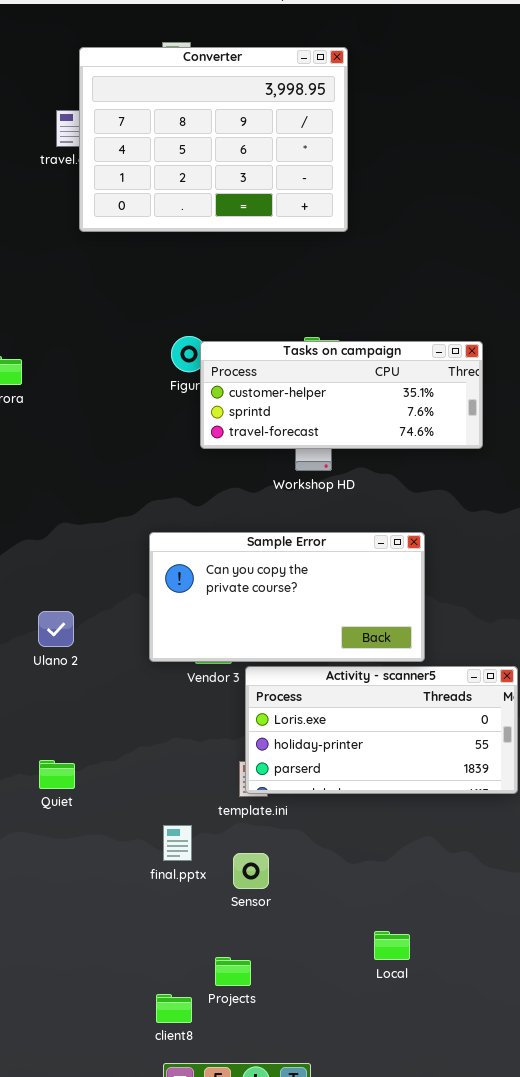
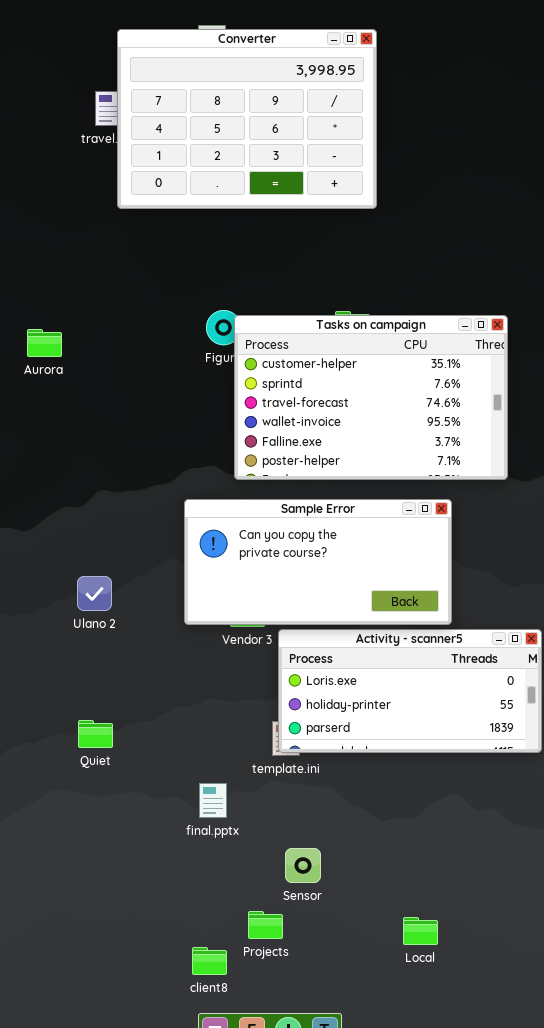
Tasks on campaign: [200,341,483,449] -> [234,315,508,480], resized
Sensor: [233,853,269,889] -> [285,848,321,883], moved
Local: [374,931,410,960] -> [403,917,438,945], moved

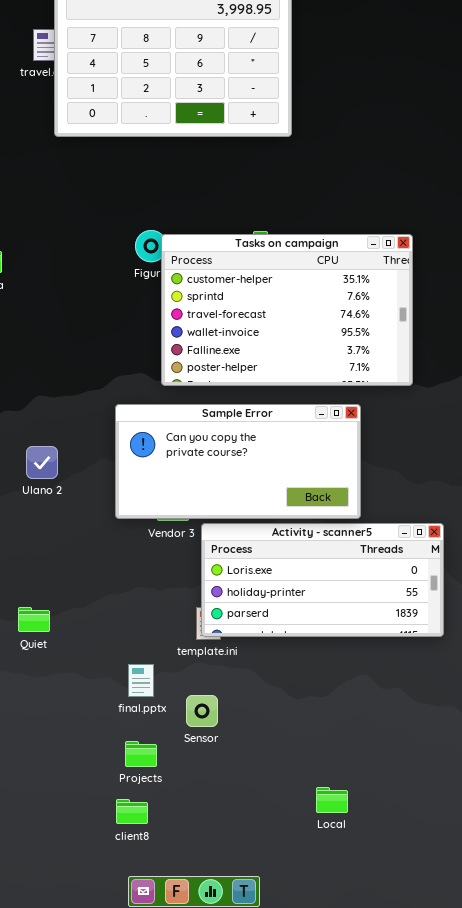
Ulano 2: [77,576,112,611] -> [26,446,58,479], moved
Sensor: [285,848,321,883] -> [186,695,218,727], moved
Projects: [248,911,283,939] -> [125,741,157,767], moved
client8: [192,947,227,975] -> [116,799,148,824], moved

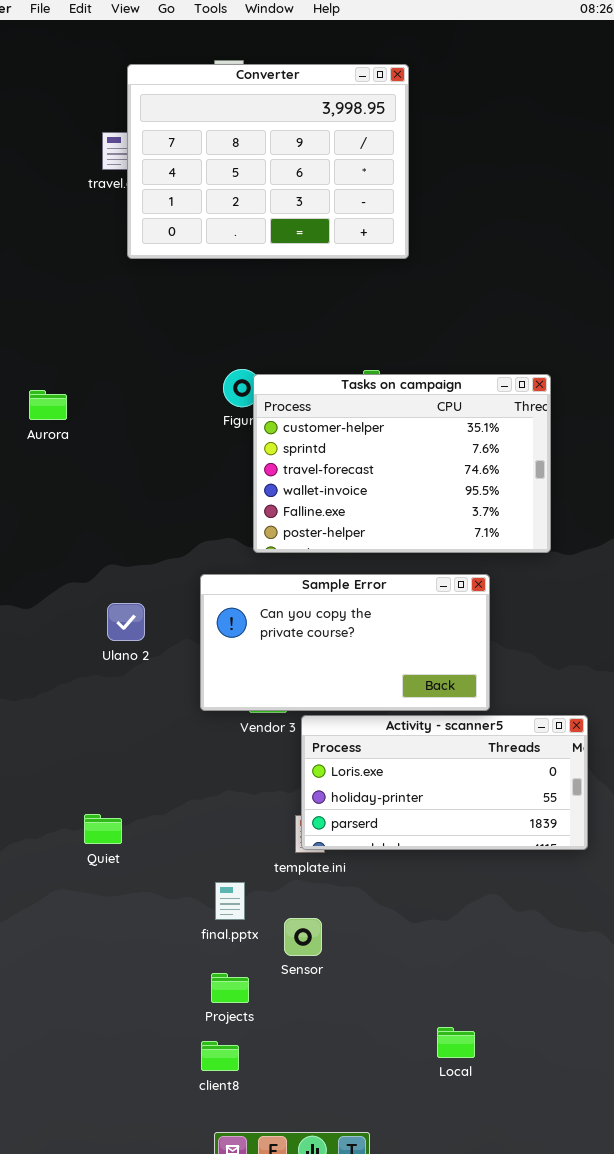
Ulano 2: [26,446,58,479] -> [107,603,145,641], moved

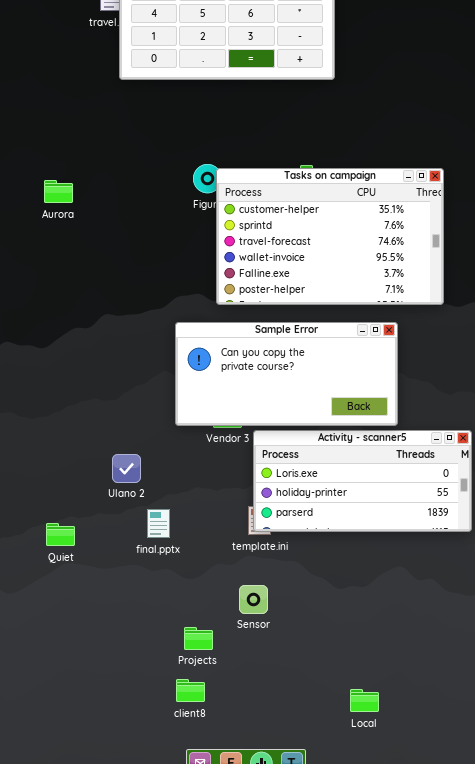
Ulano 2: [107,603,145,641] -> [112,454,141,483], moved
Quiet: [84,814,122,844] -> [46,523,75,546], moved
final.pptx: [215,882,245,920] -> [147,509,170,538], moved
Local: [437,1027,475,1058] -> [350,689,379,712], moved

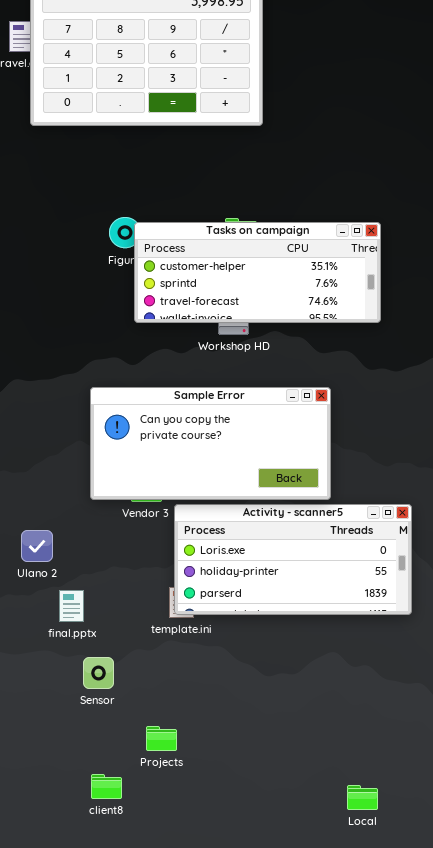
Tasks on campaign: [216,168,444,305] -> [134,222,381,323], resized
Sensor: [239,585,268,614] -> [83,657,114,689], moved
Projects: [184,627,213,650] -> [146,726,177,751], moved
Local: [350,689,379,712] -> [347,785,378,810], moved

